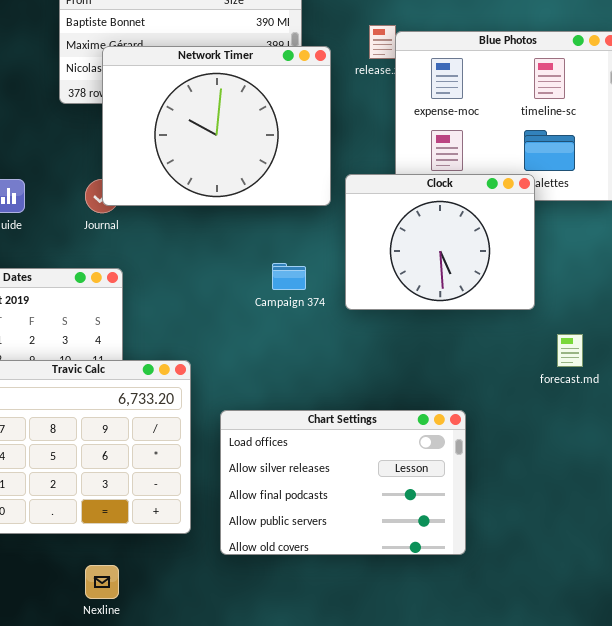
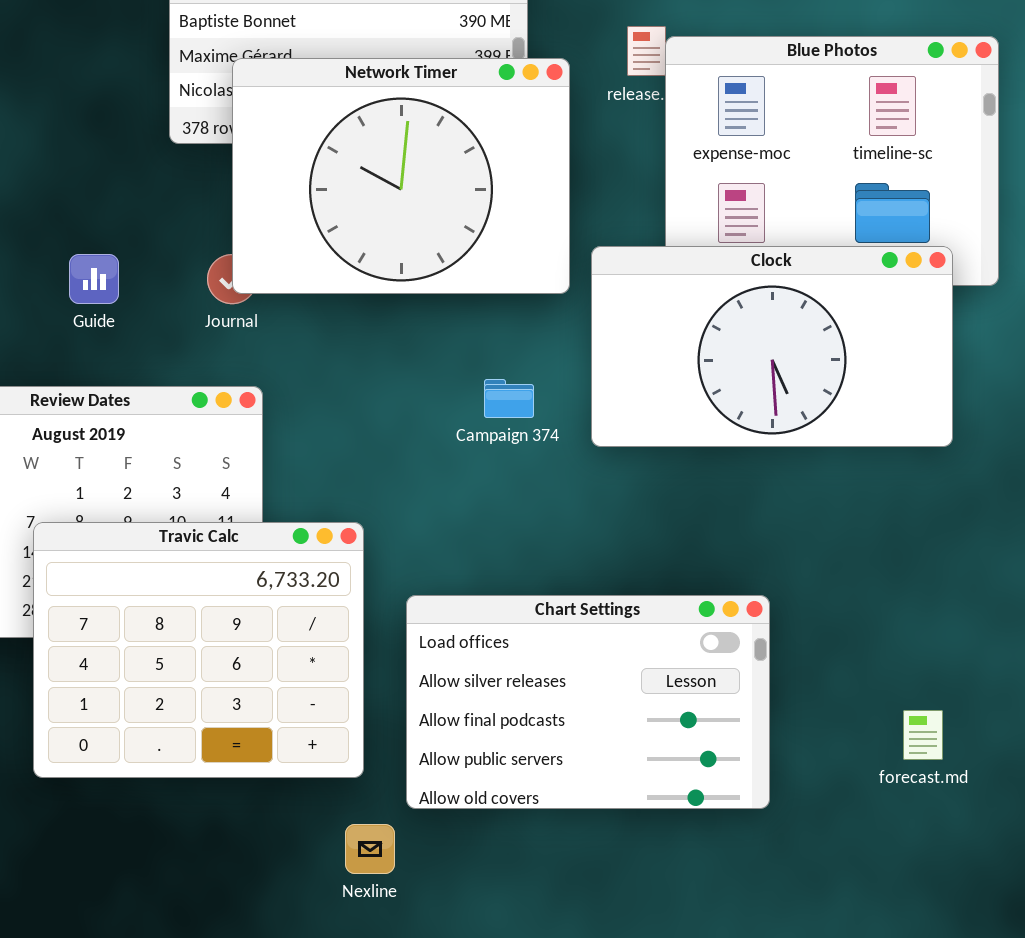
Clock: [345,174,535,310] -> [591,246,953,447], resized
forecast.md: [557,334,583,367] -> [903,710,943,760], moved
Nexline: [85,565,119,599] -> [345,824,395,874], moved

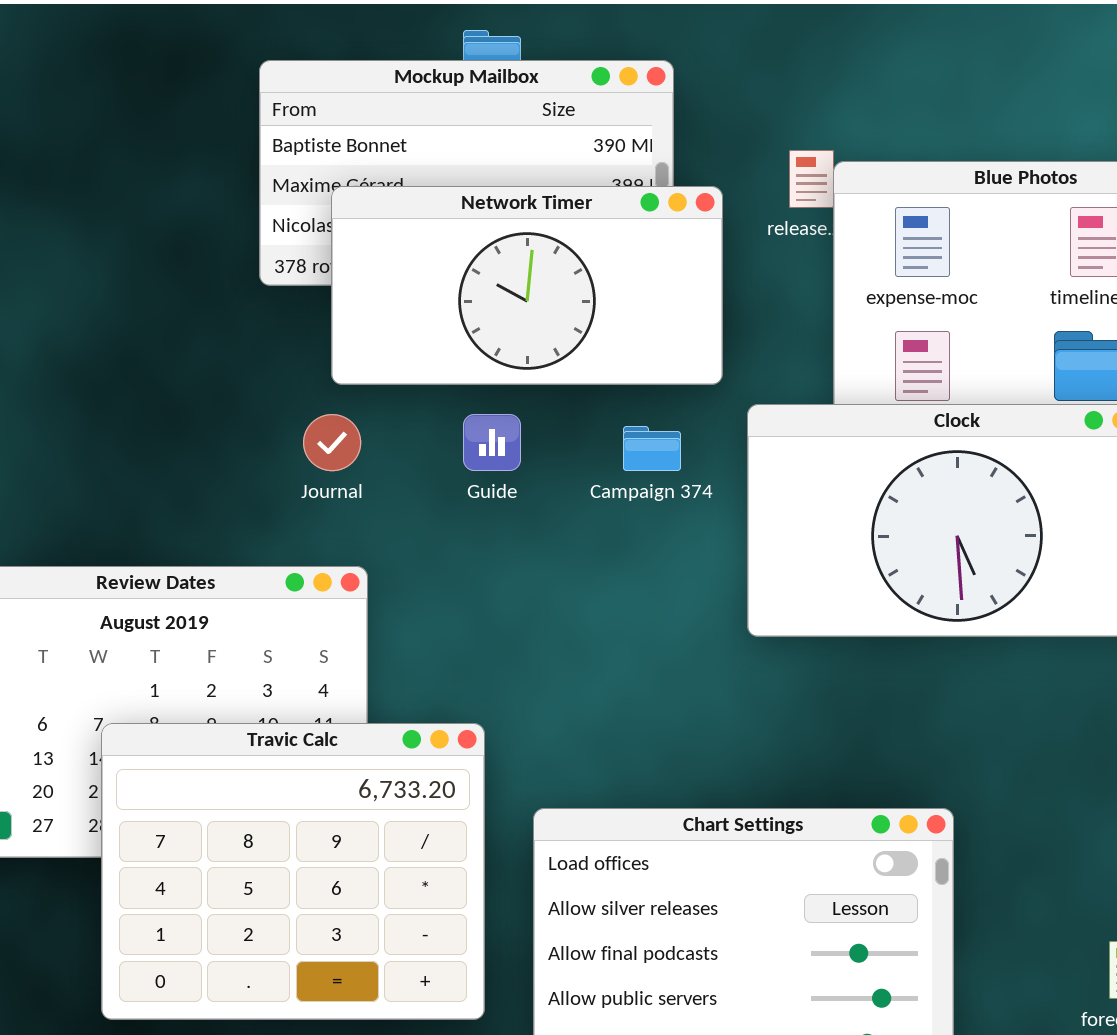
Network Timer: [232,58,570,294] -> [331,186,723,385], resized
Guide: [69,254,119,304] -> [463,414,521,471], moved
Campaign 374: [484,379,534,418] -> [623,426,681,471], moved

